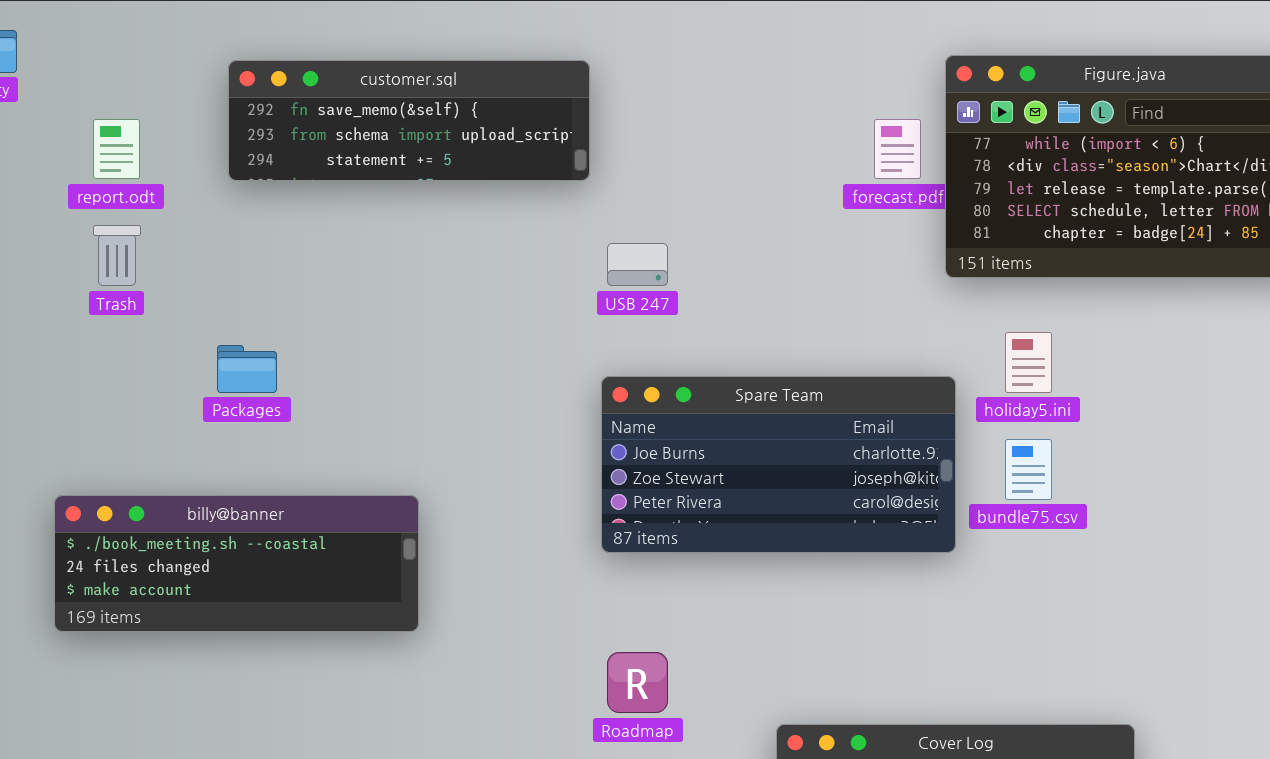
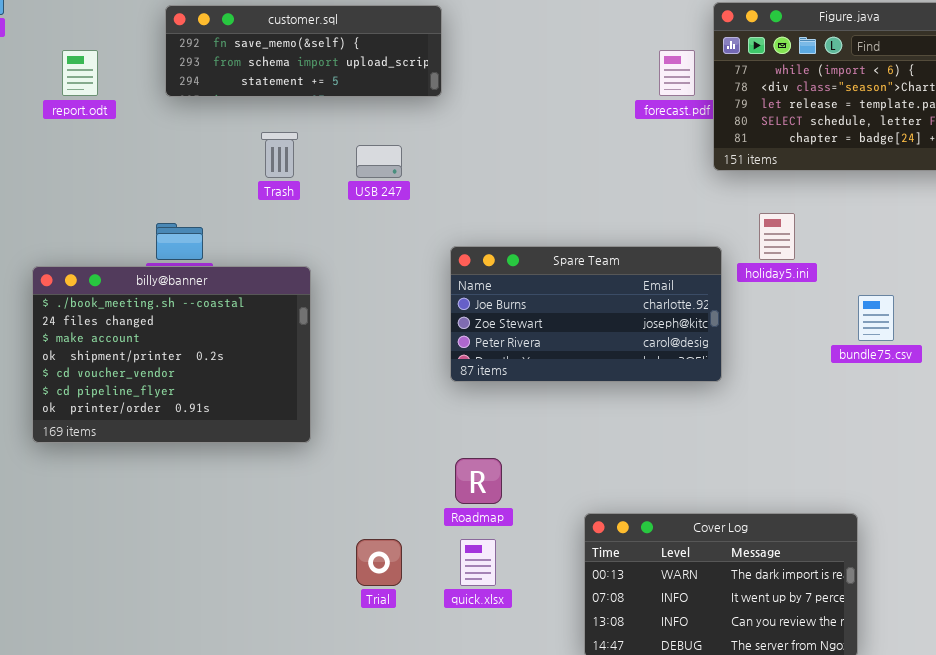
Trash: [93,225,141,286] -> [261,132,298,178], moved
USB 247: [607,243,668,286] -> [356,145,402,178], moved
bundle75.csv: [1005,439,1052,500] -> [858,295,894,341], moved
billy@banner: [54,495,419,632] -> [32,266,311,443], resized

